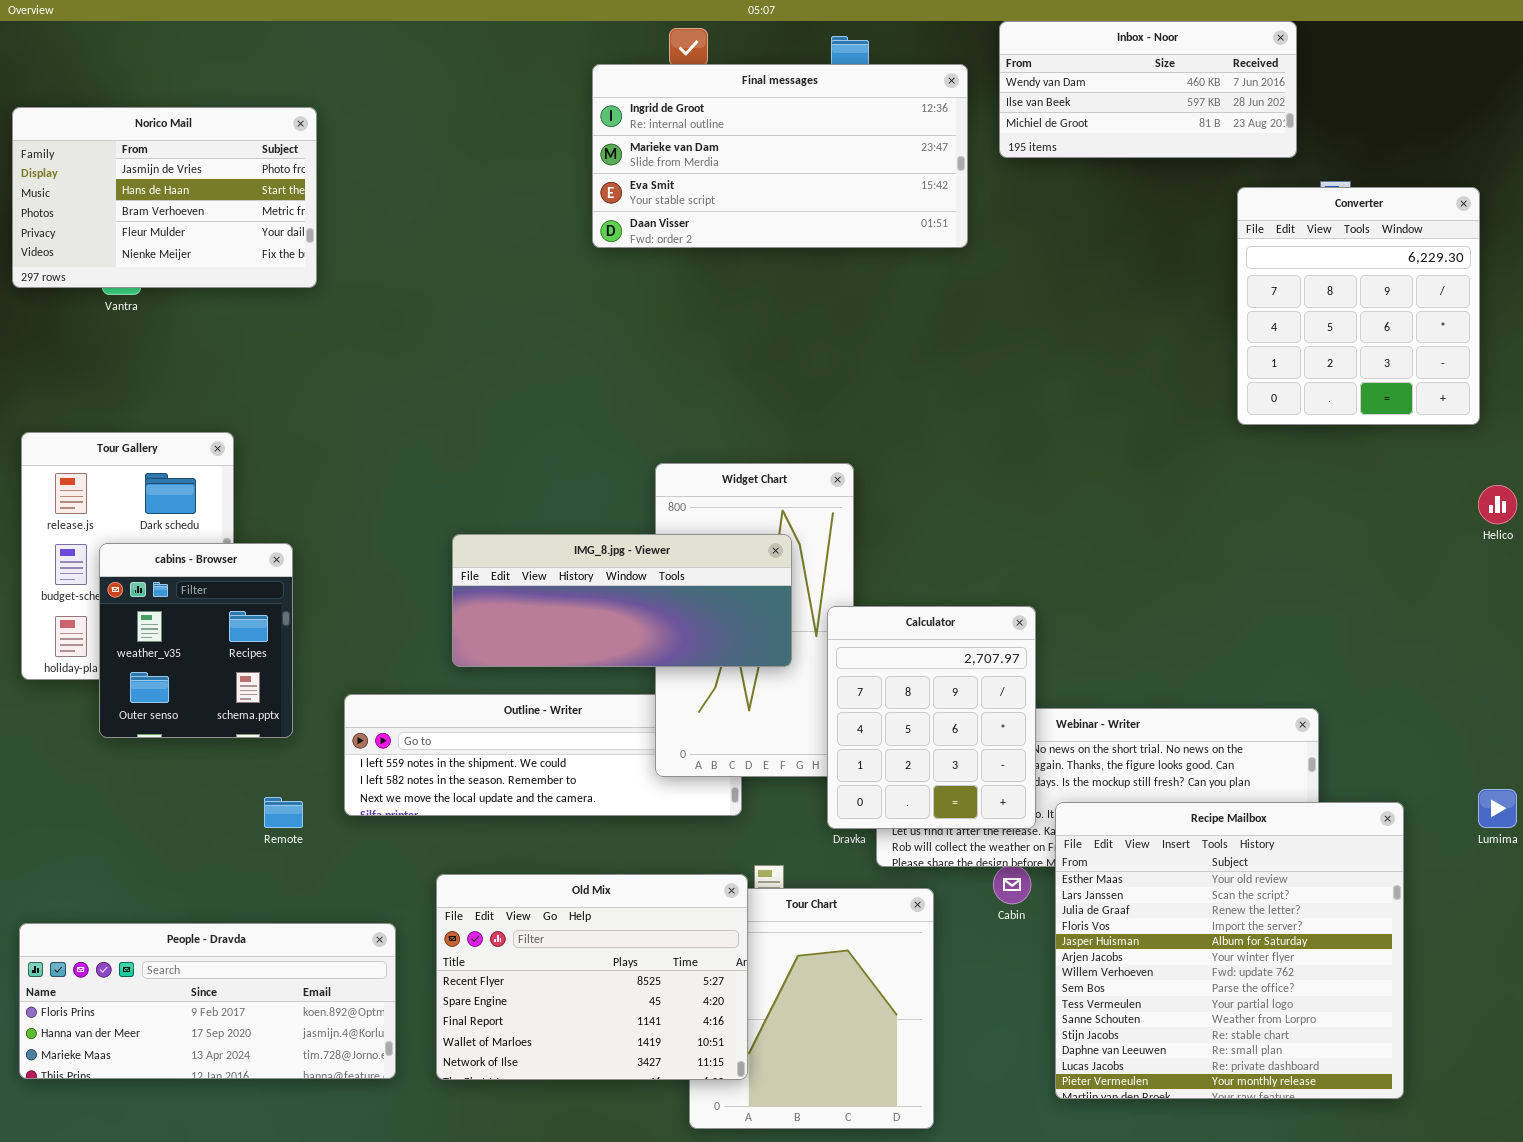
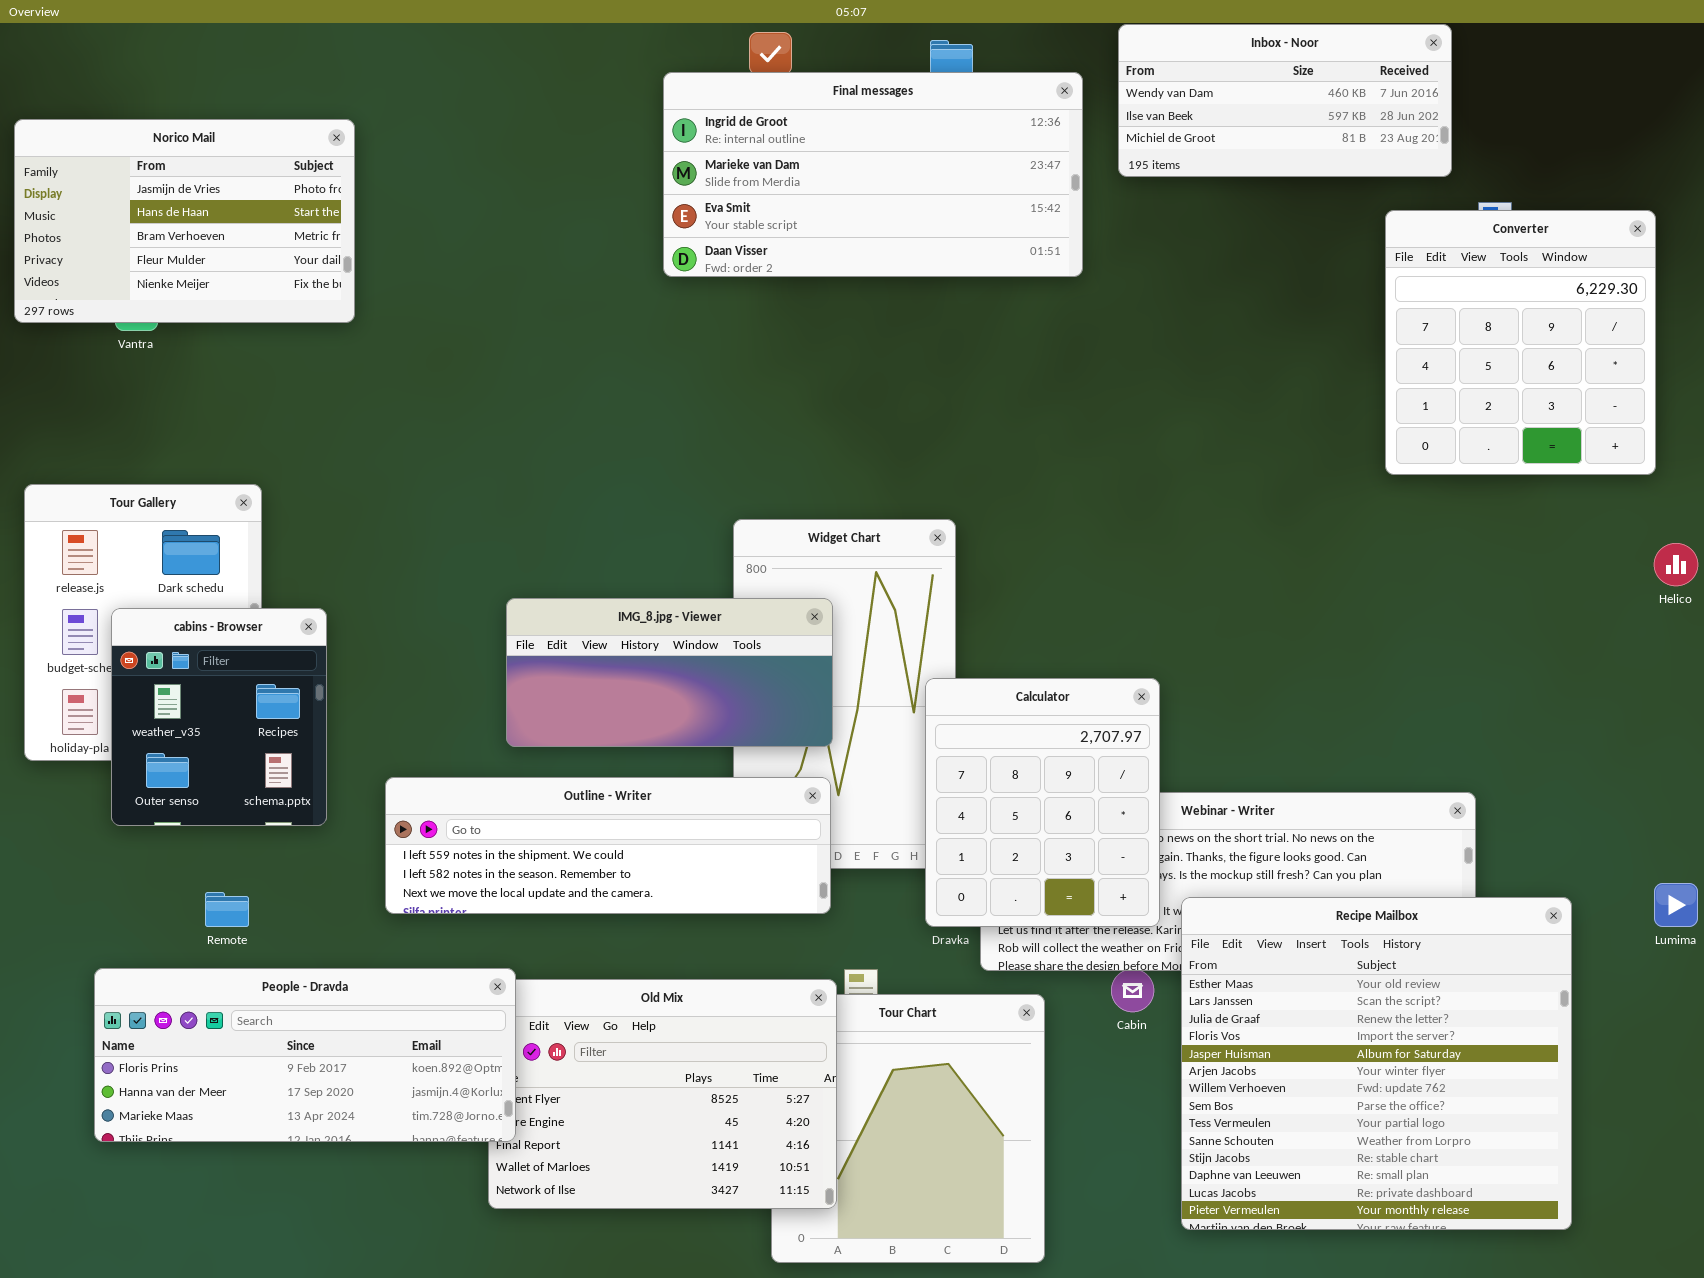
IMG_8.jpg - Viewer: [452,534,792,667] -> [506,598,833,747], resized
Outline - Writer: [344,694,742,816] -> [385,777,831,914], raised
Remote: [264,797,303,828] -> [205,892,249,927], moved
People - Dravda: [19,923,396,1079] -> [94,968,516,1142], moved

